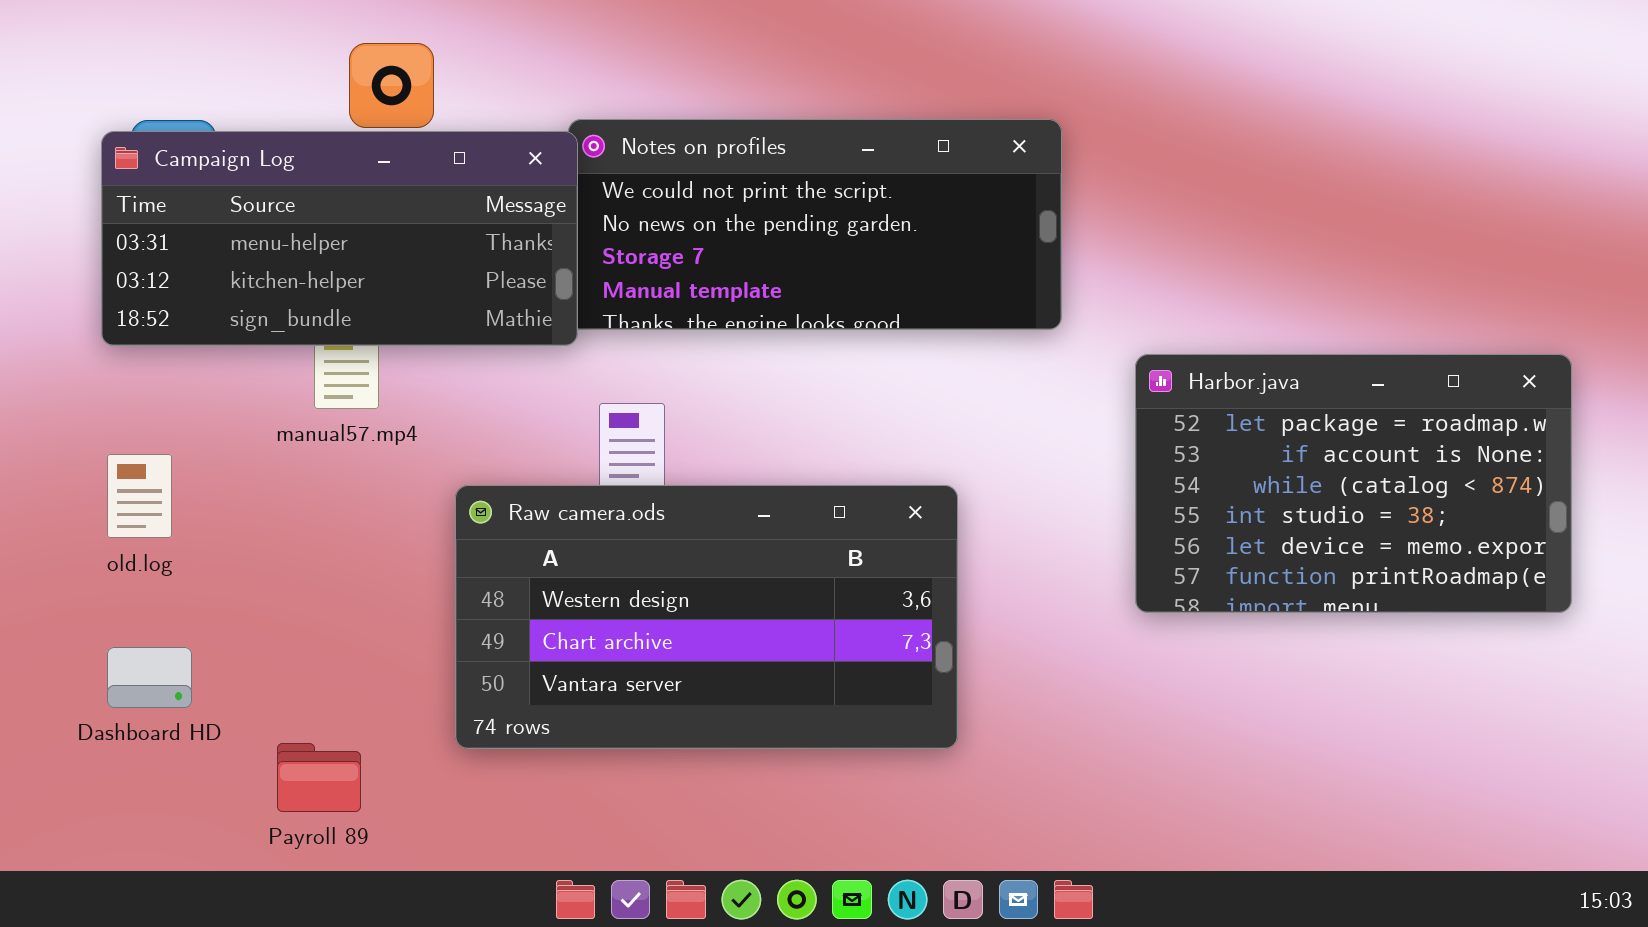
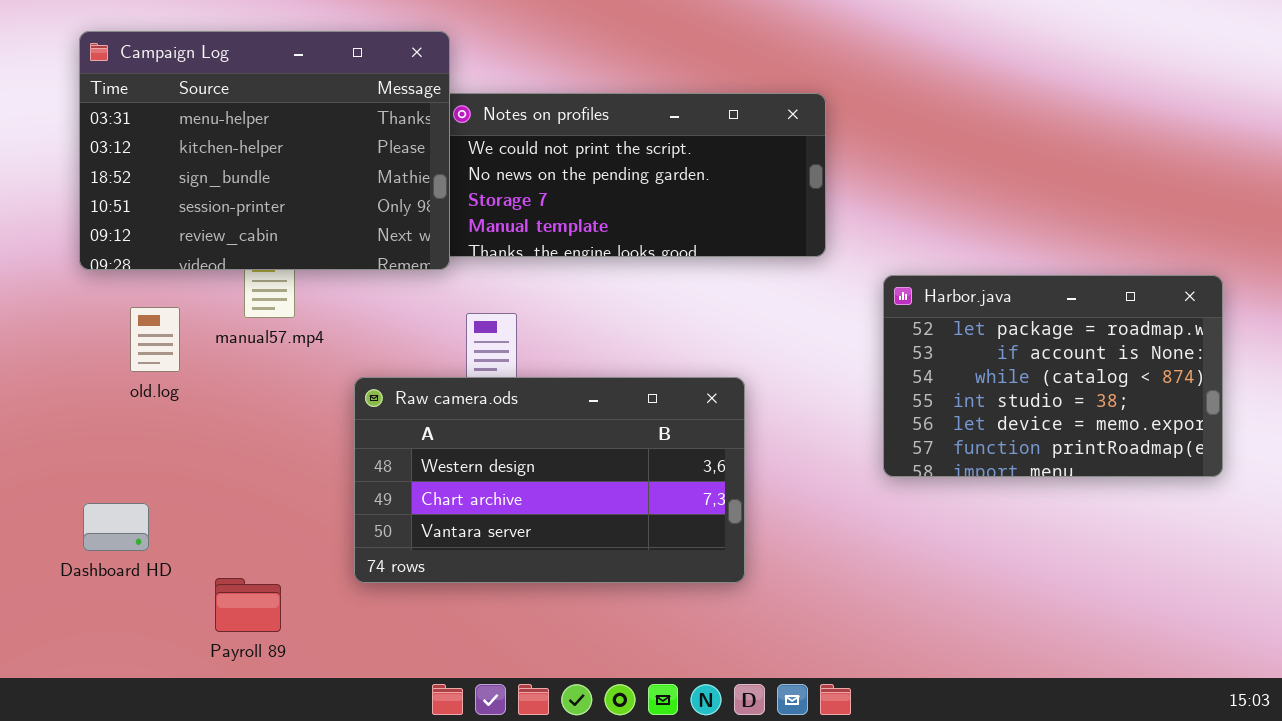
Campaign Log: [101,131,578,346] -> [79,31,450,270], resized
old.log: [107,454,172,538] -> [130,307,180,372], moved

